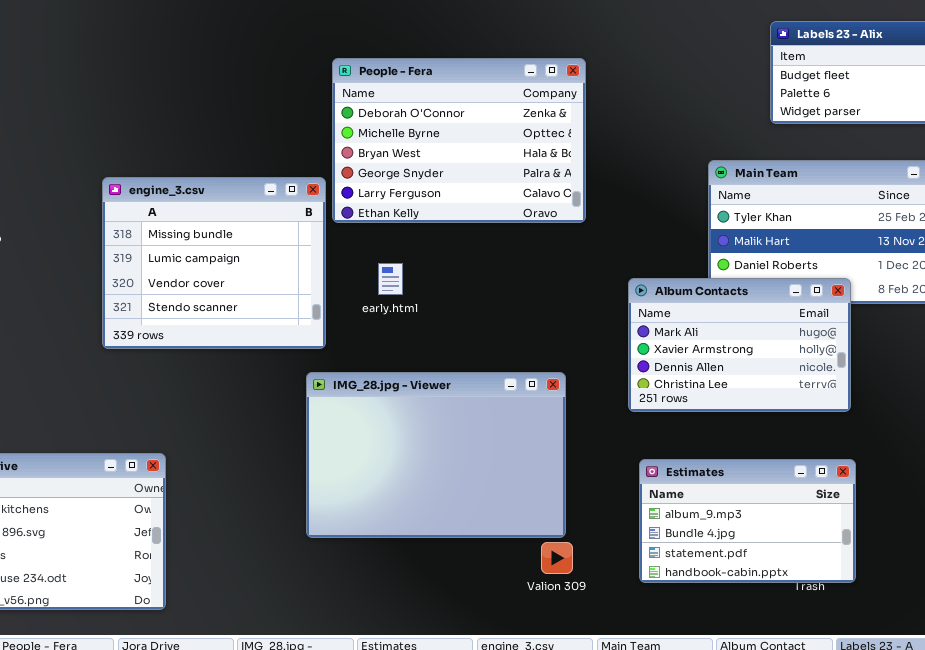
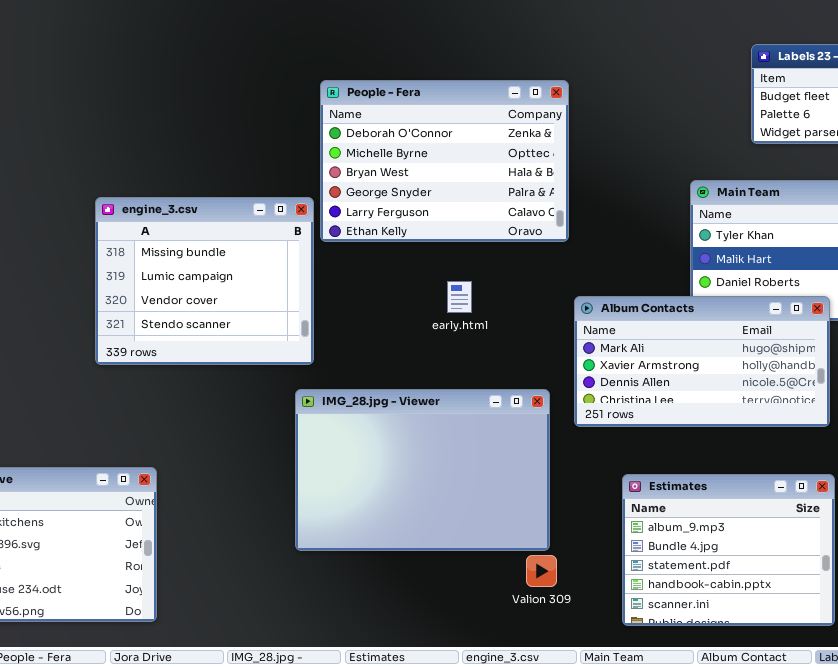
early.html: [378,263,403,295] -> [447,281,472,313], moved
Album Contacts: [628,278,851,412] -> [574,296,830,427], resized
Estimates: [639,459,856,583] -> [622,474,835,626], resized

